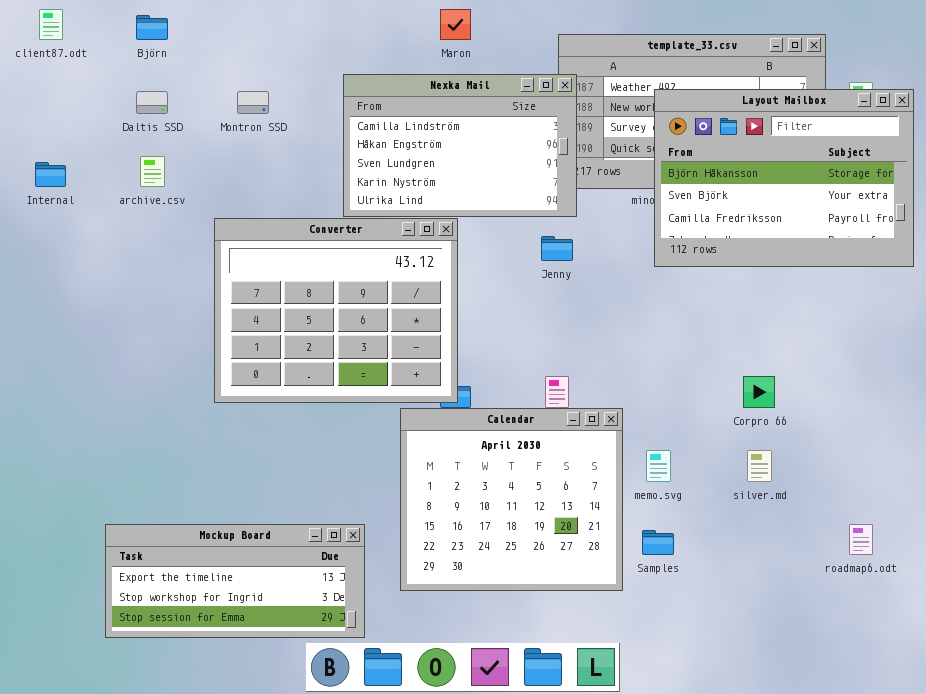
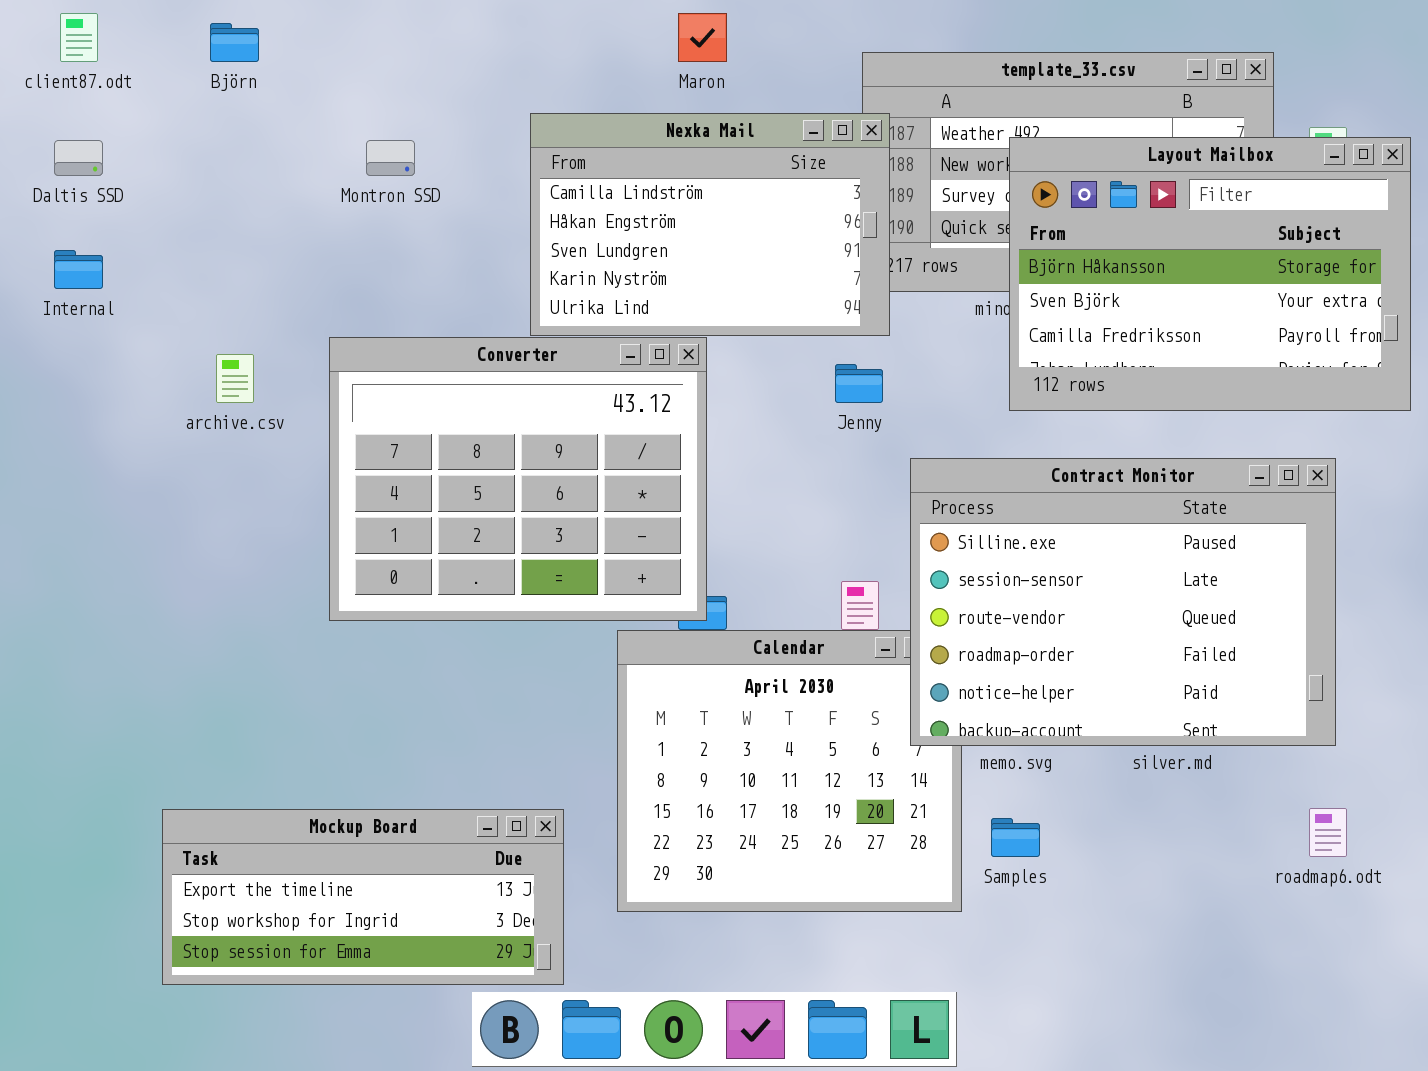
Daltis SSD: [136,91,168,114] -> [54,140,103,176], moved
archive.csv: [140,156,165,187] -> [216,354,254,403], moved
Contract Monitor: none -> [910,458,1336,746], opened

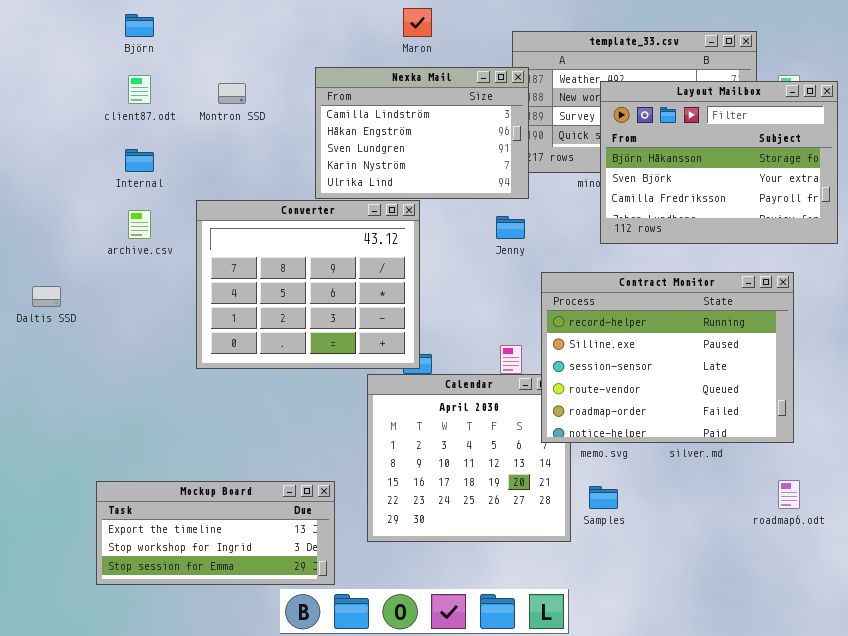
client87.odt: [60,13,98,62] -> [128,75,151,104], moved
Daltis SSD: [54,140,103,176] -> [32,286,61,307], moved
Internal: [54,250,103,289] -> [125,149,154,172], moved
Contract Monitor: [910,458,1336,746] -> [541,272,794,443], scrolled up 1 row

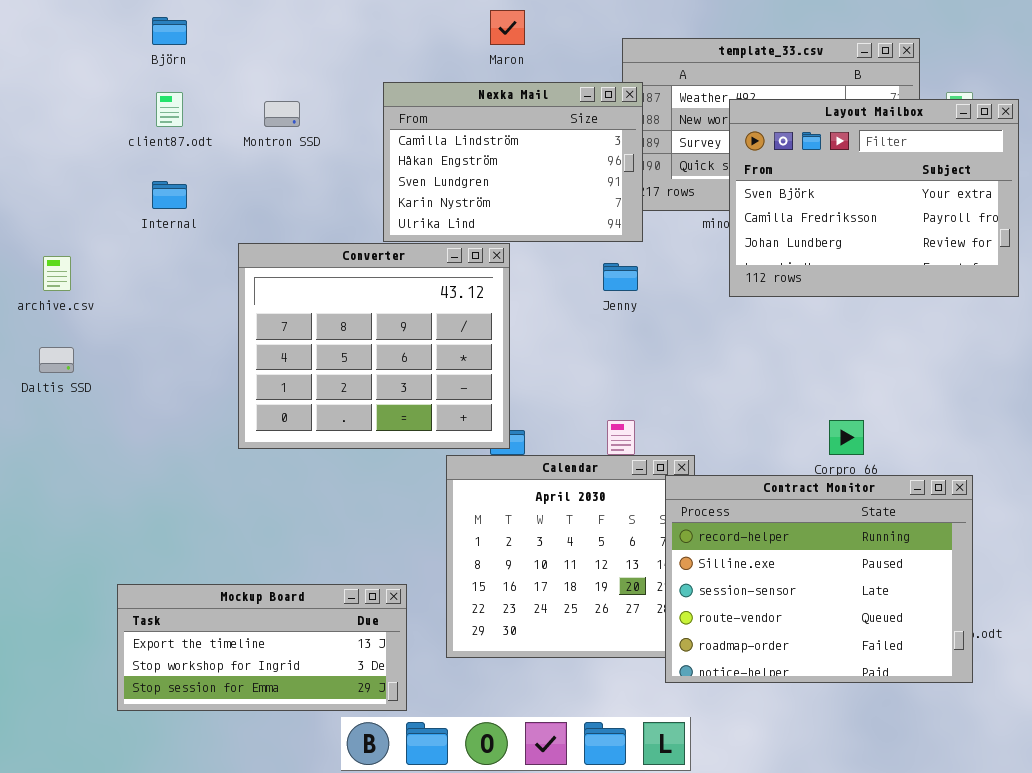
Layout Mailbox: [600,81,838,244] -> [729,99,1019,297], scrolled down 1 row
archive.csv: [128,210,151,239] -> [43,256,71,291], moved
Contract Monitor: [541,272,794,443] -> [665,475,973,683], moved

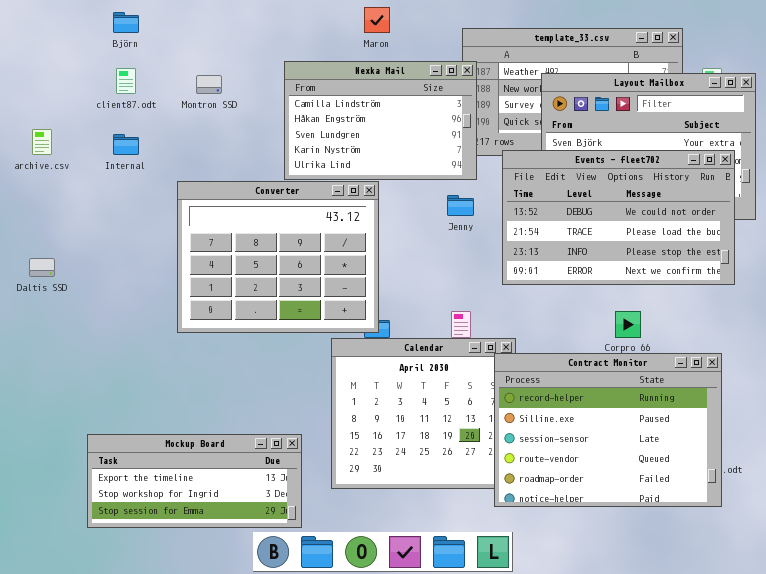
Events - fleet702: none -> [502,150,735,285], opened
archive.csv: [43,256,71,291] -> [32,129,52,155], moved

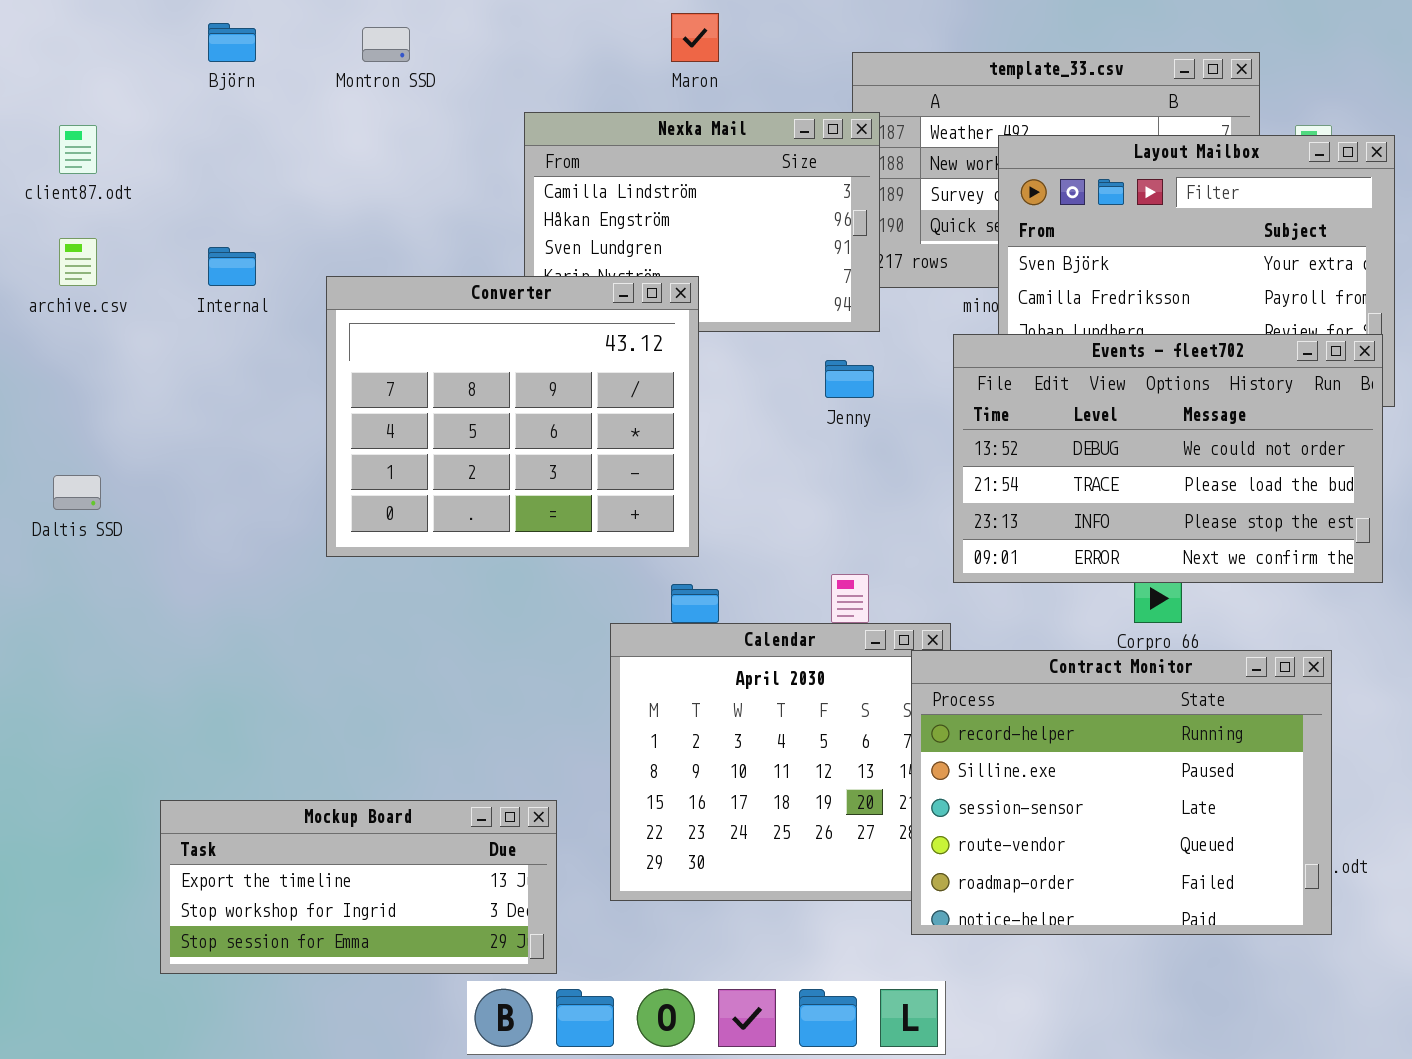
client87.odt: [116,68,136,94] -> [59,125,97,174], moved
Montron SSD: [196,75,222,94] -> [362,27,410,62], moved
Events - fleet702: [502,150,735,285] -> [953,334,1383,583], moved
Converter: [177,181,379,333] -> [326,276,699,557], moved

